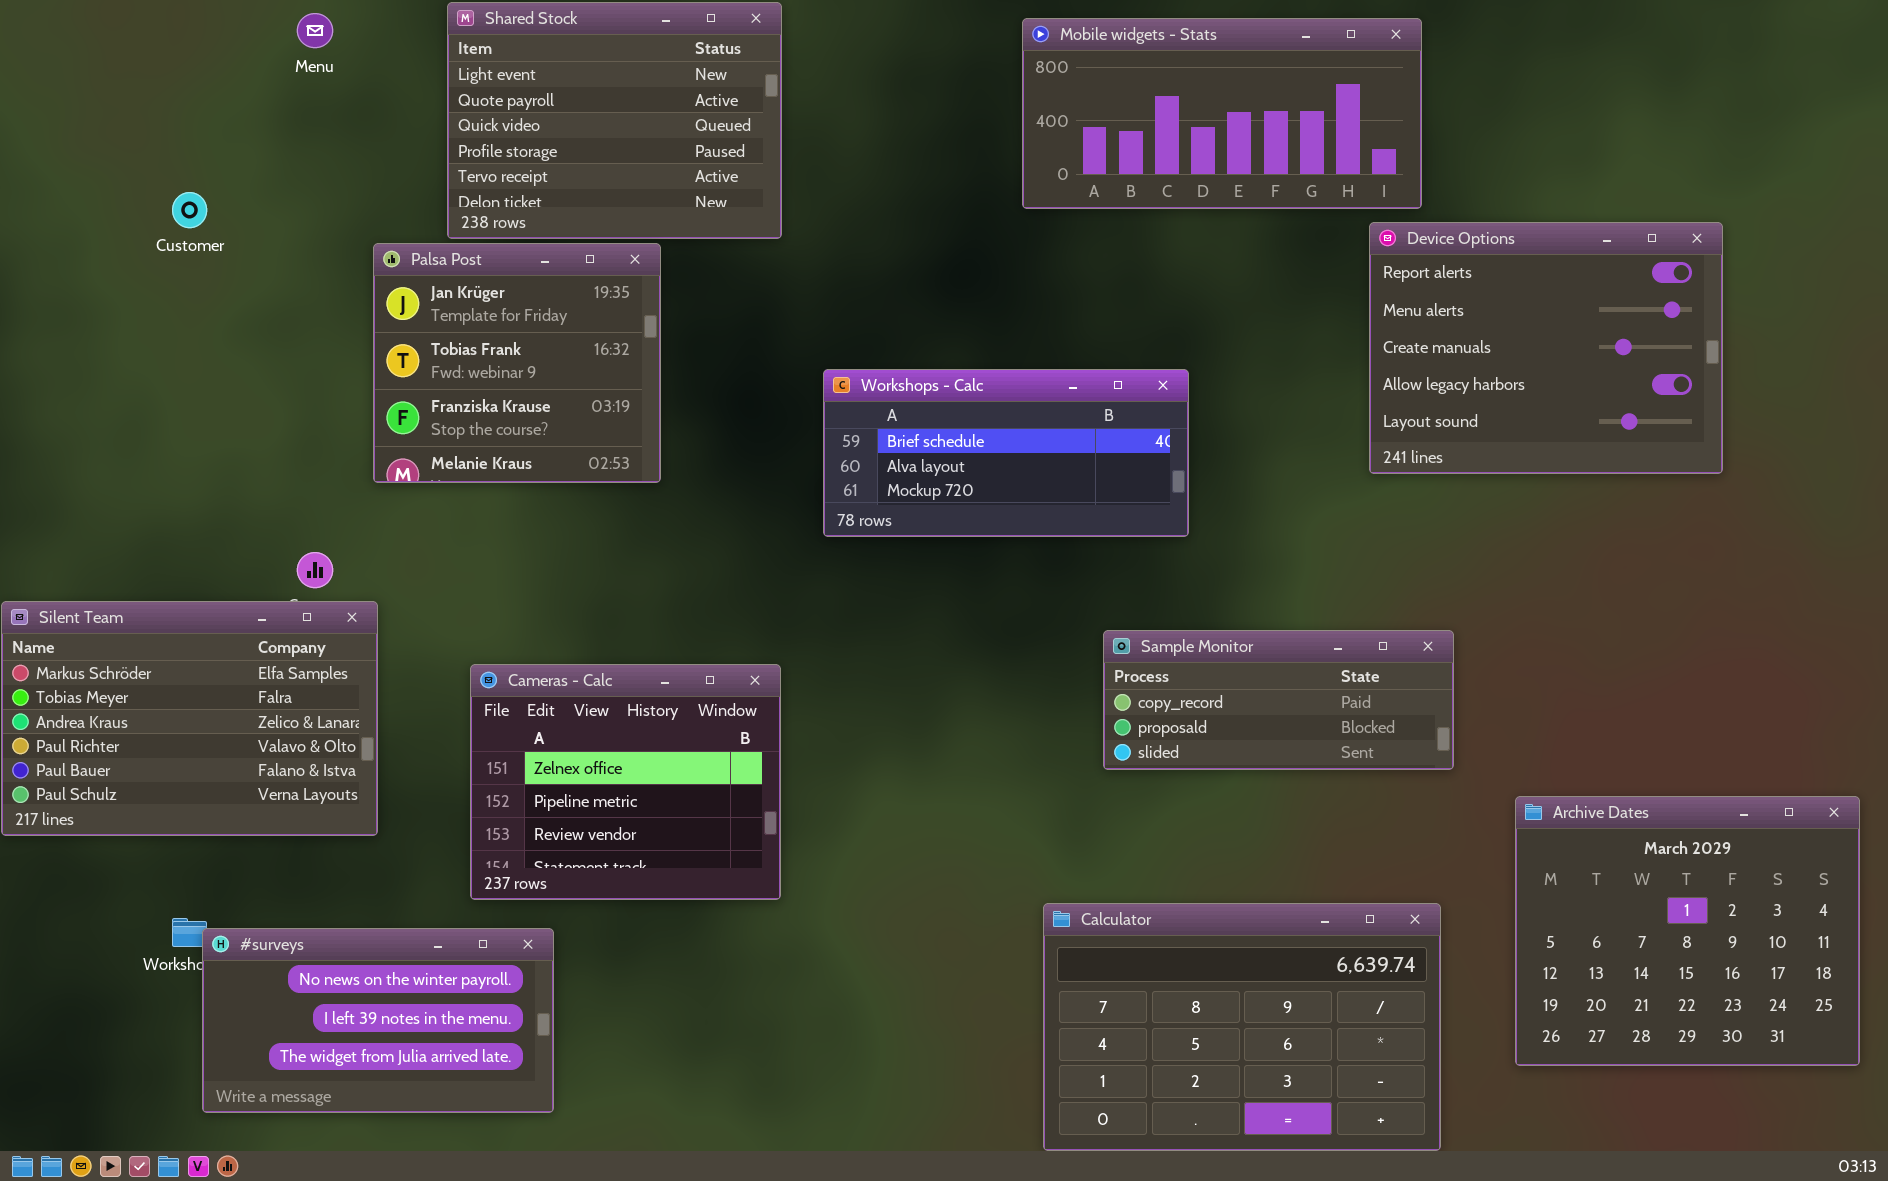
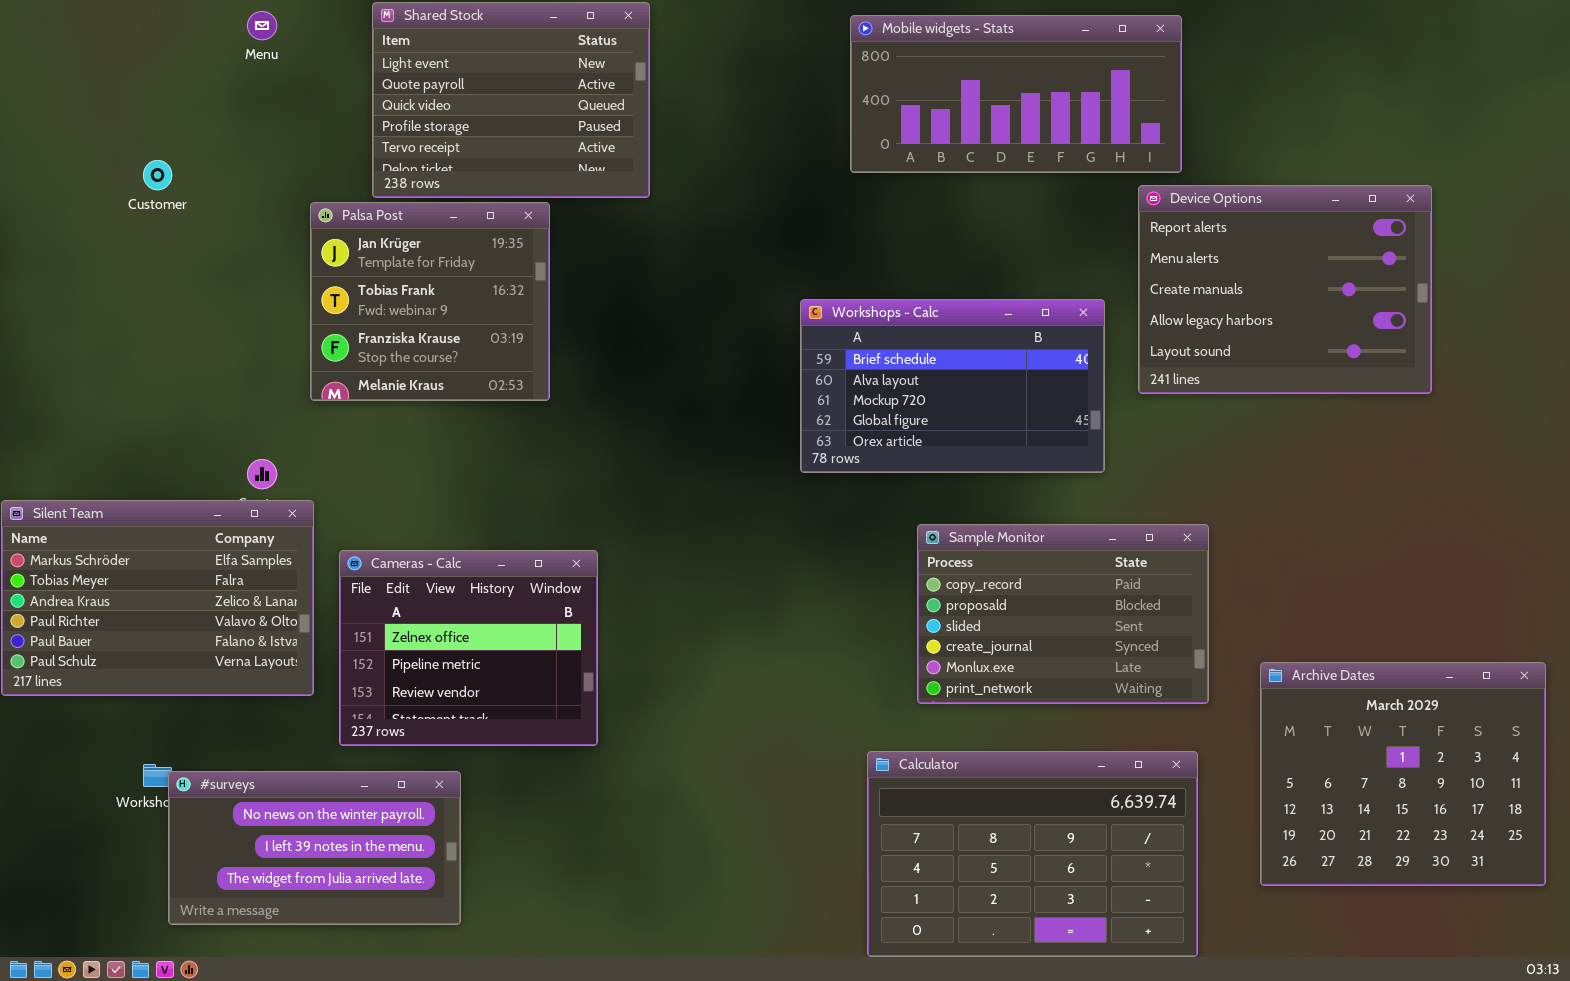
Workshops - Calc: [823,369,1189,537] -> [800,299,1105,473], moved, resized
Sample Monitor: [1103,630,1454,770] -> [917,524,1209,704], resized
Cameras - Calc: [470,664,781,900] -> [339,550,598,746], moved

